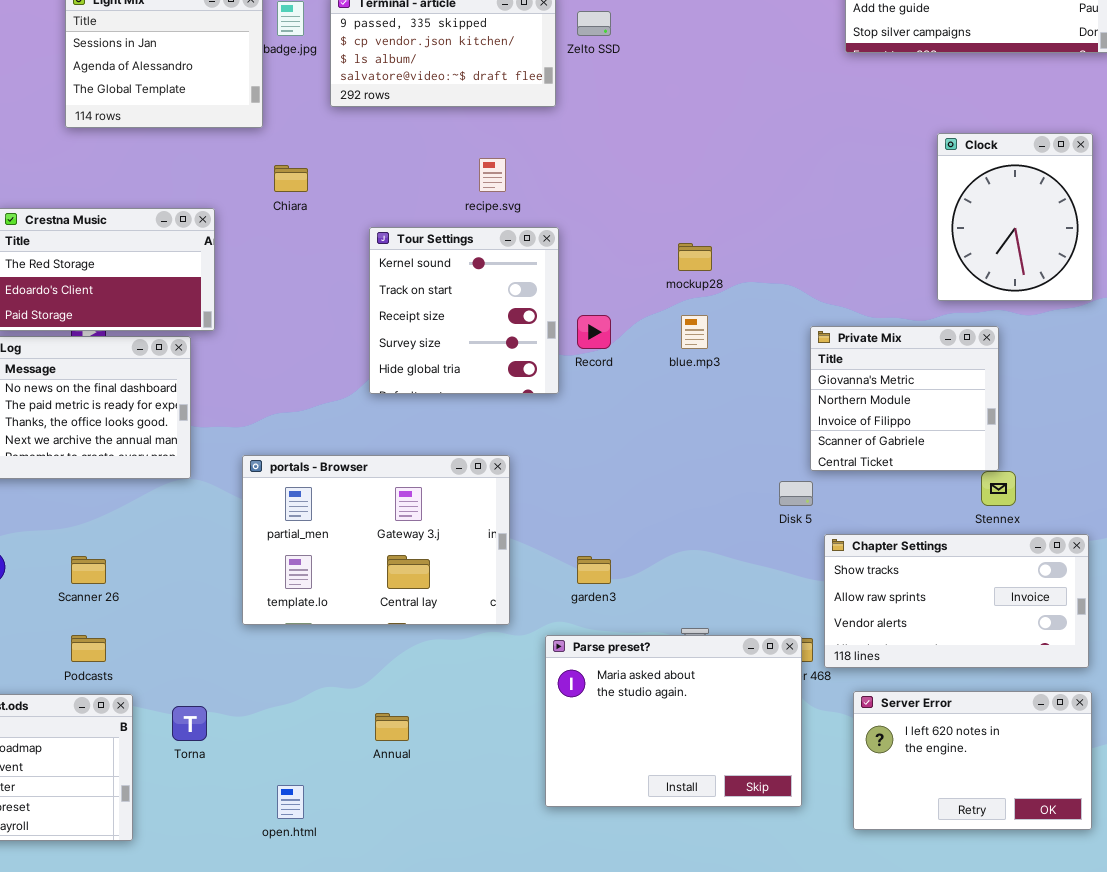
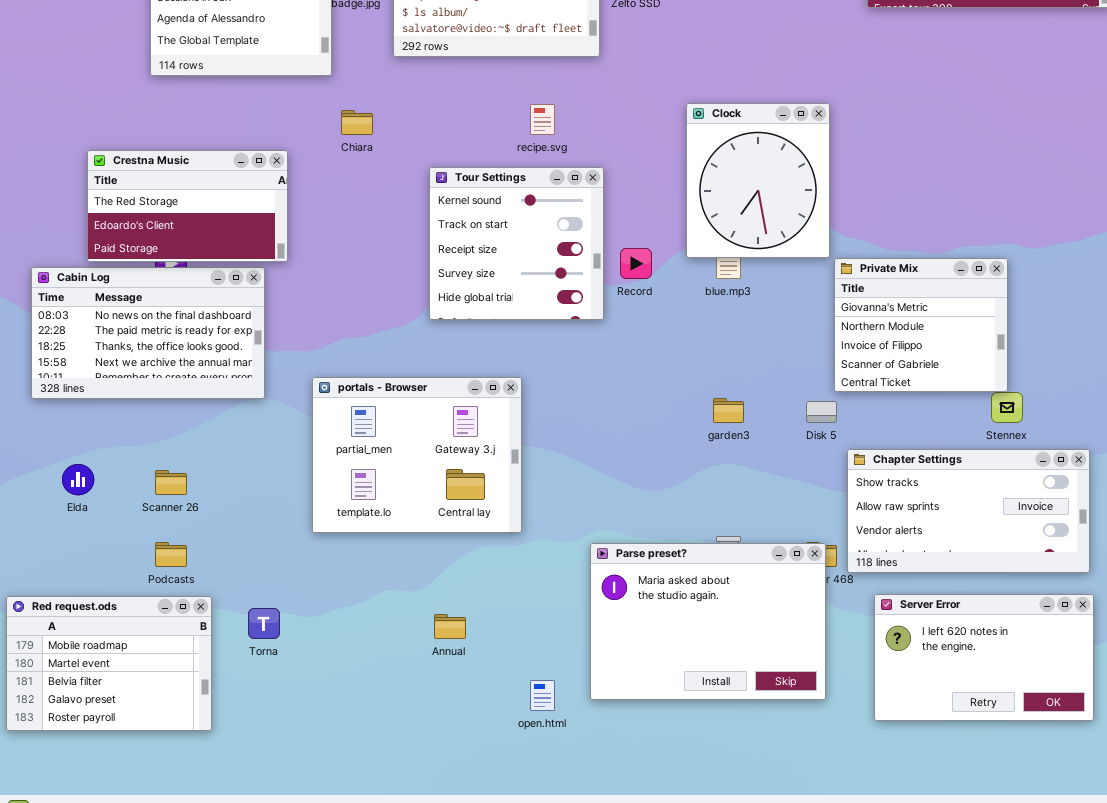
Clock: [937,133,1093,301] -> [686,103,830,258], moved
portals - Browser: [242,455,510,625] -> [312,377,522,533], resized
garden3: [577,556,611,584] -> [713,398,744,423], moved
open.html: [277,785,304,819] -> [530,680,555,711], moved

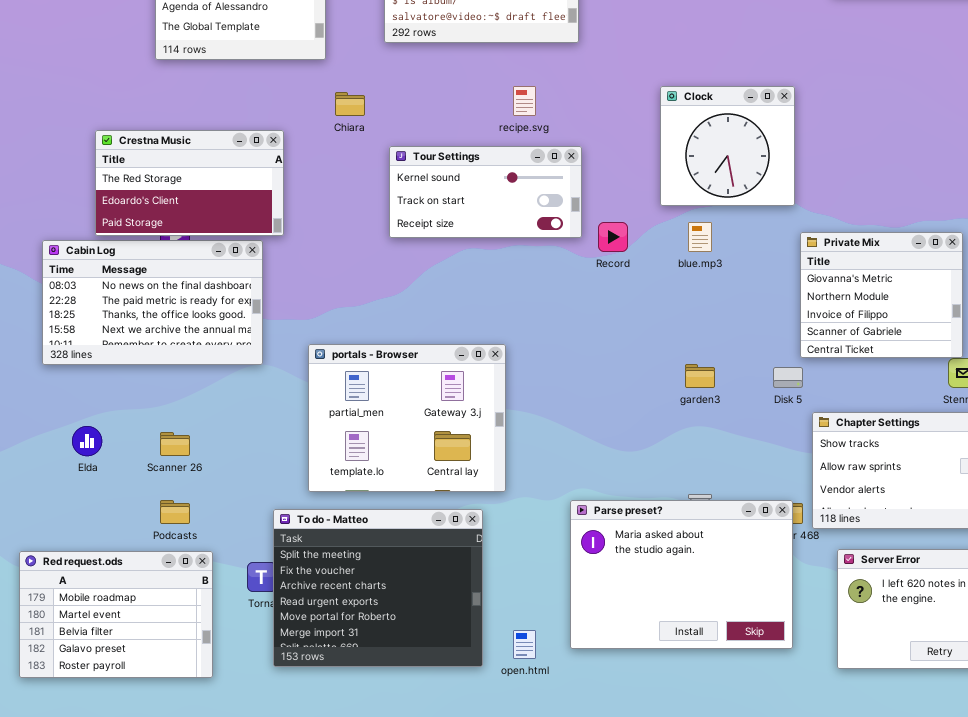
Clock: [686,103,830,258] -> [660,86,795,206], resized
Tour Settings: [429,167,604,320] -> [389,146,582,238], resized
To do - Matteo: none -> [273,509,483,667], opened

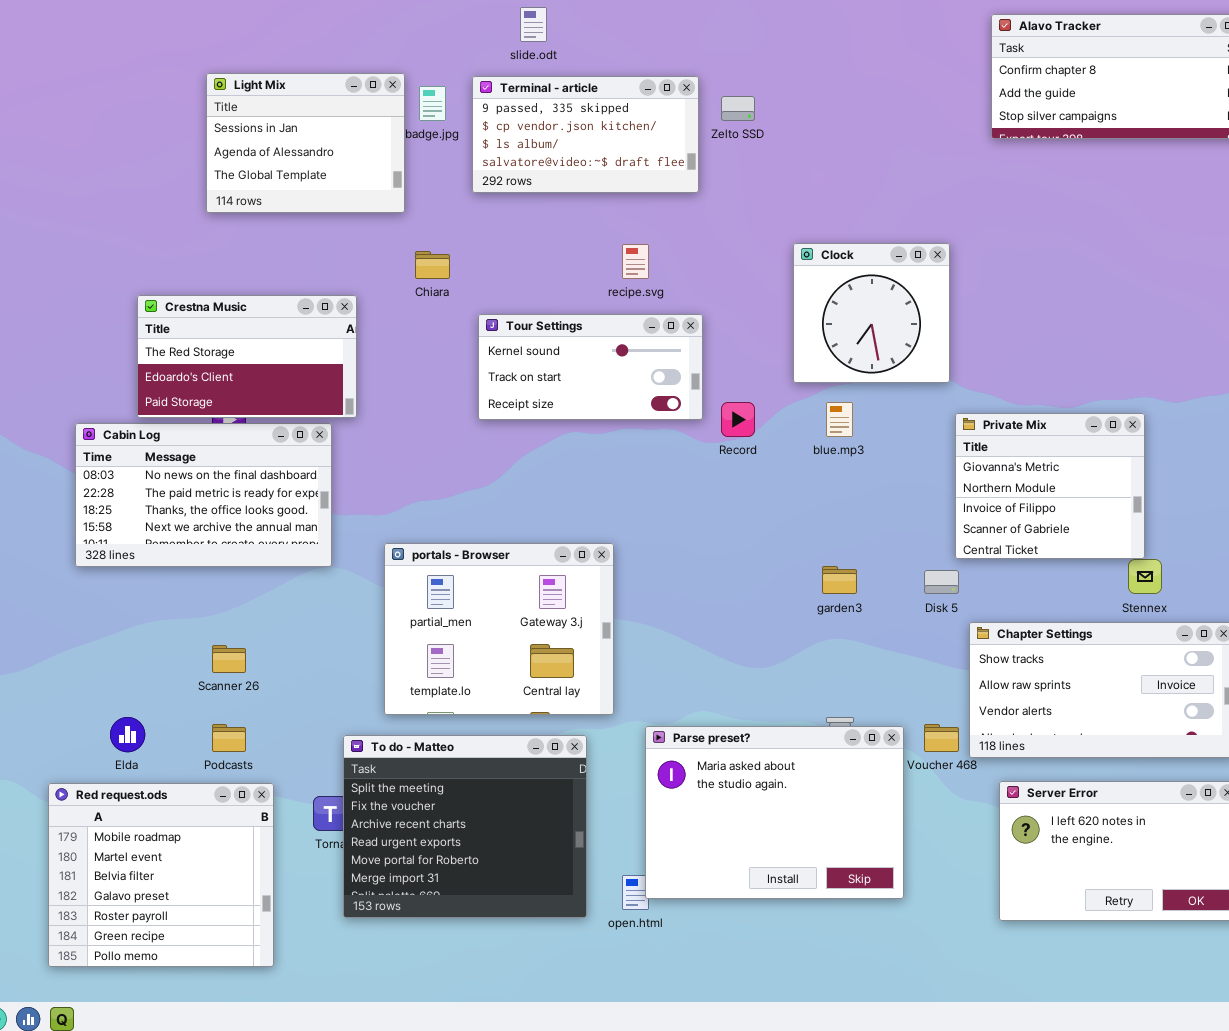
Elda: [72,426,102,456] -> [110,717,145,752], moved
Parse preset?: [570,500,793,649] -> [645,726,904,899], moved
Red request.ods: [19,551,213,678] -> [48,783,274,967], resized

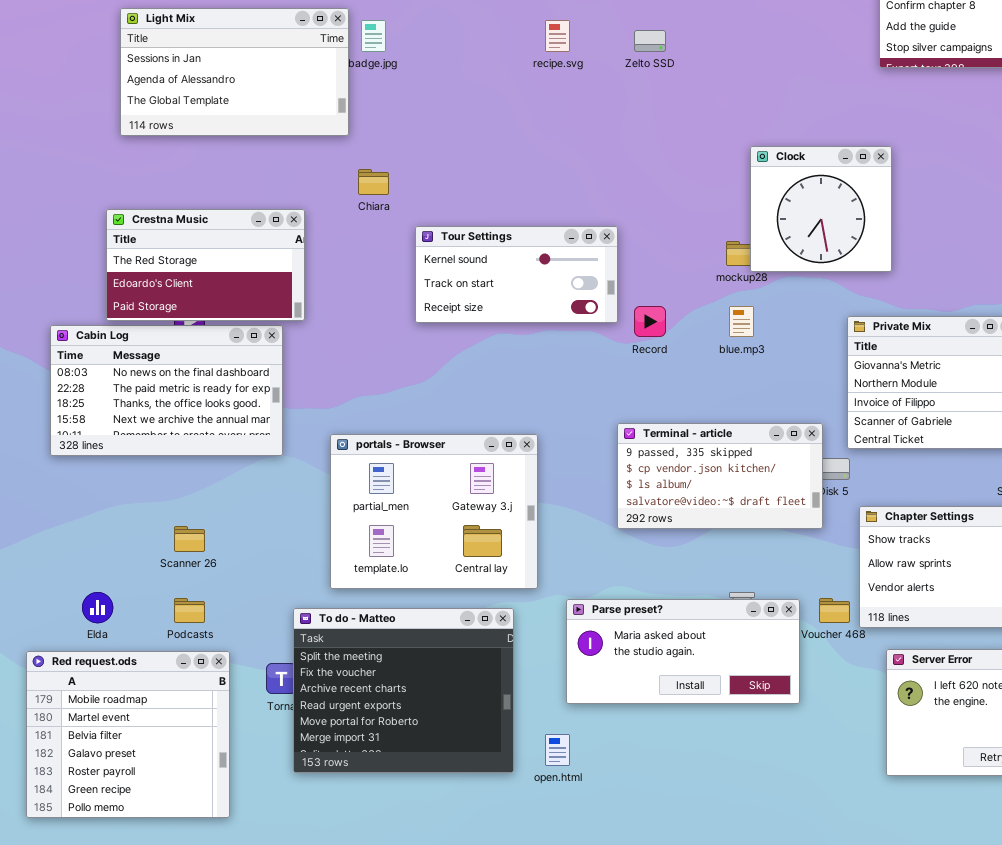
Light Mix: [206,73,405,213] -> [120,8,349,136], resized
Terminal - article: [472,76,699,193] -> [617,423,823,529], moved
Clock: [793,243,950,383] -> [750,146,892,272], moved
recipe.svg: [622,244,649,279] -> [545,20,570,52], moved
Parse preset?: [645,726,904,899] -> [566,599,800,704], resized

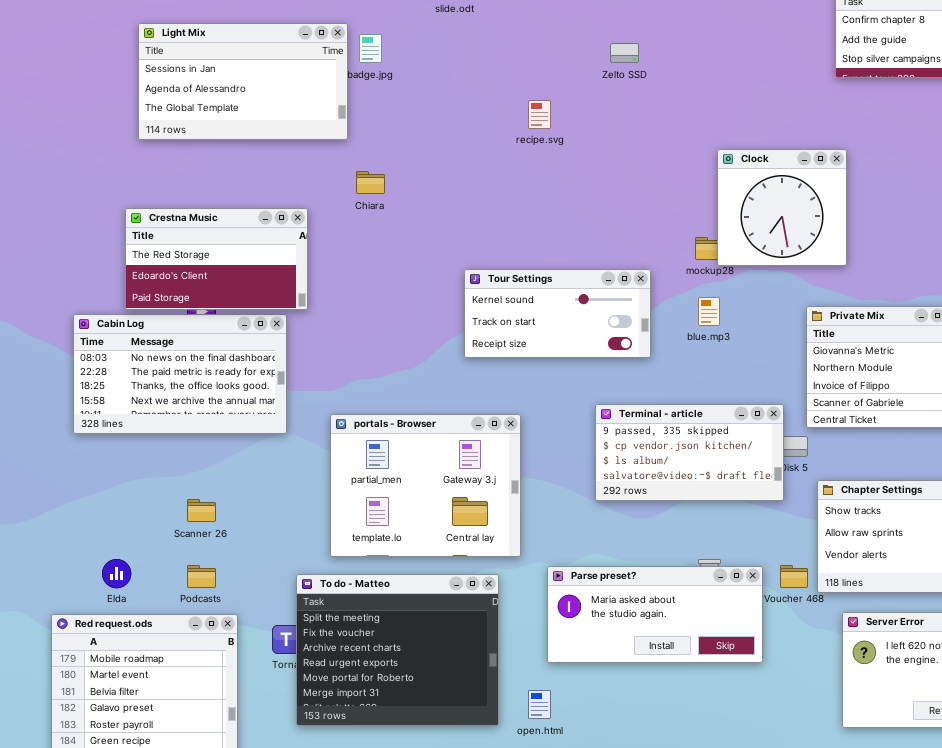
recipe.svg: [545,20,570,52] -> [528,100,551,129], moved
Tour Settings: [415,226,618,323] -> [464,269,651,358], moved

